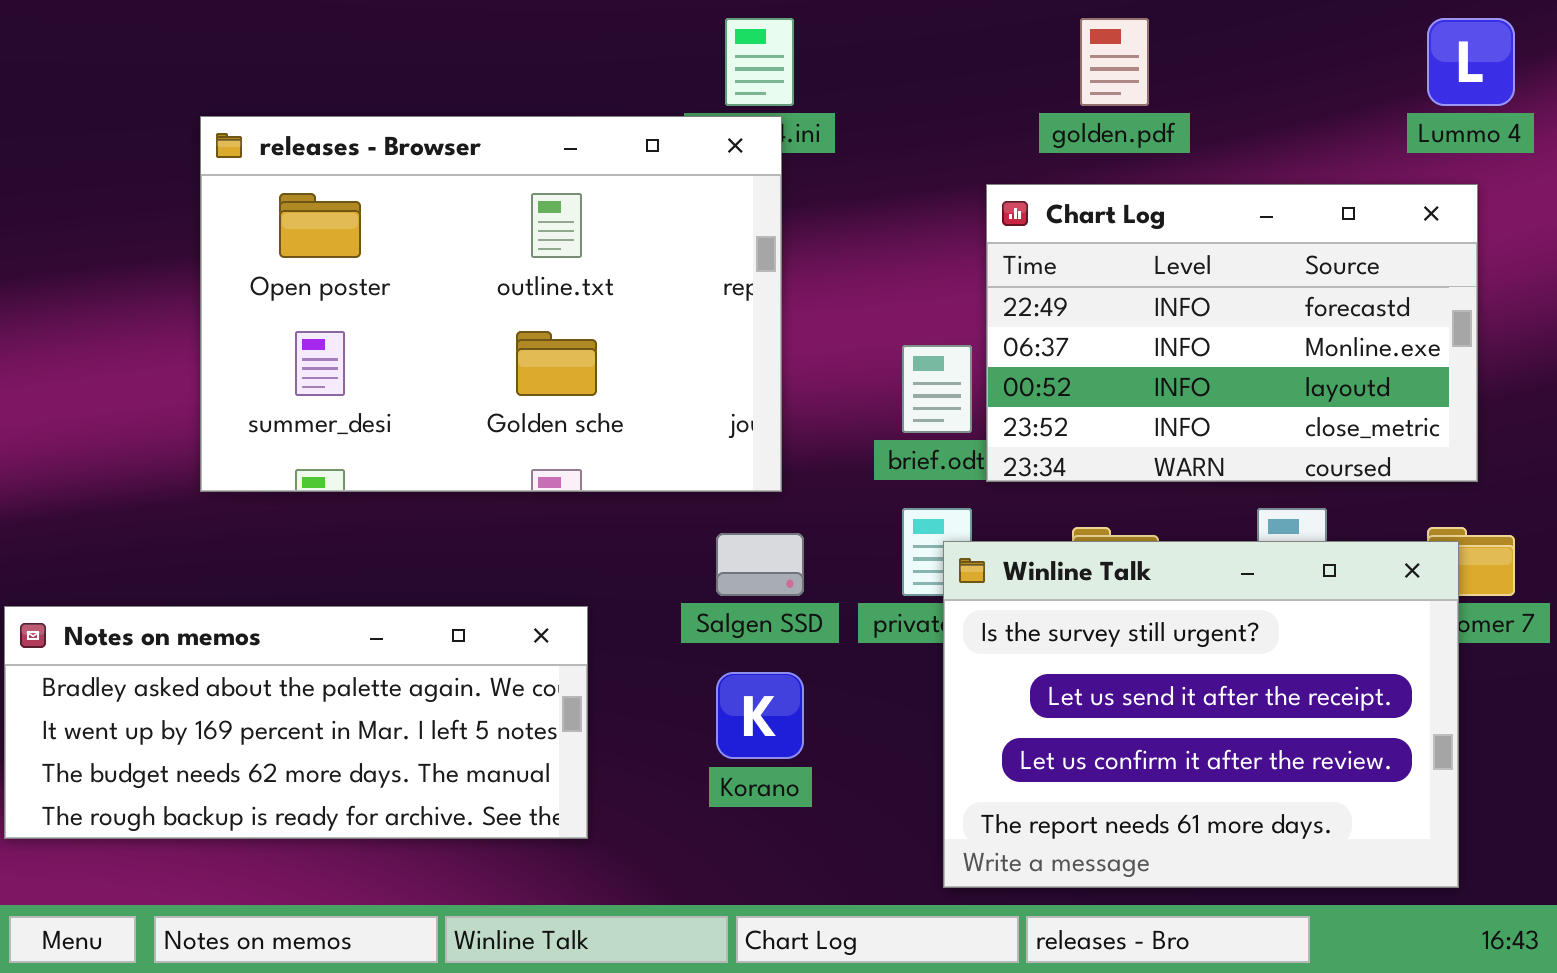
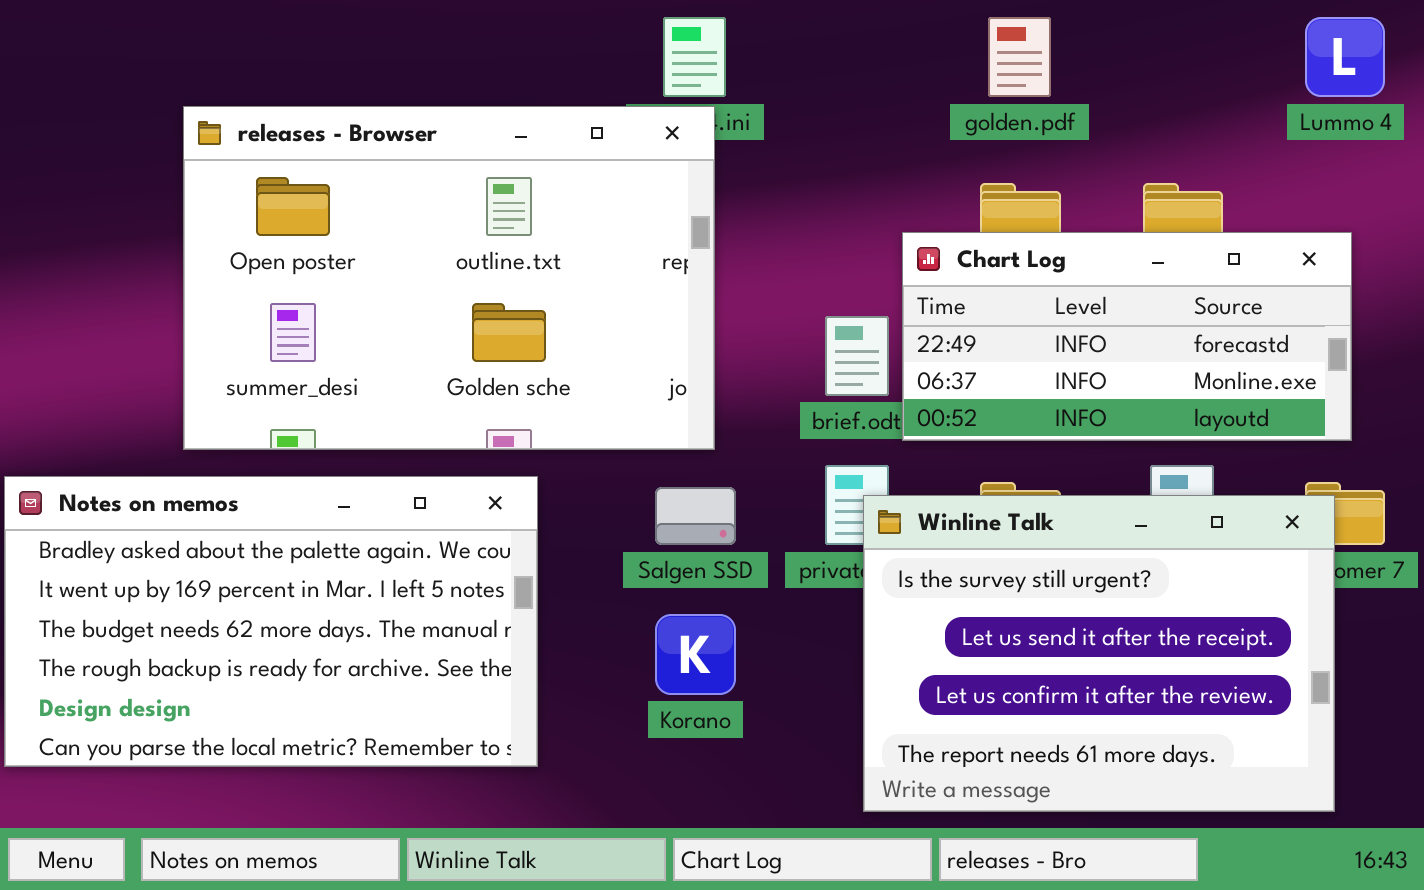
Chart Log: [986,184,1478,482] -> [902,232,1352,441], resized
Notes on memos: [4,606,588,839] -> [4,476,538,767], resized

